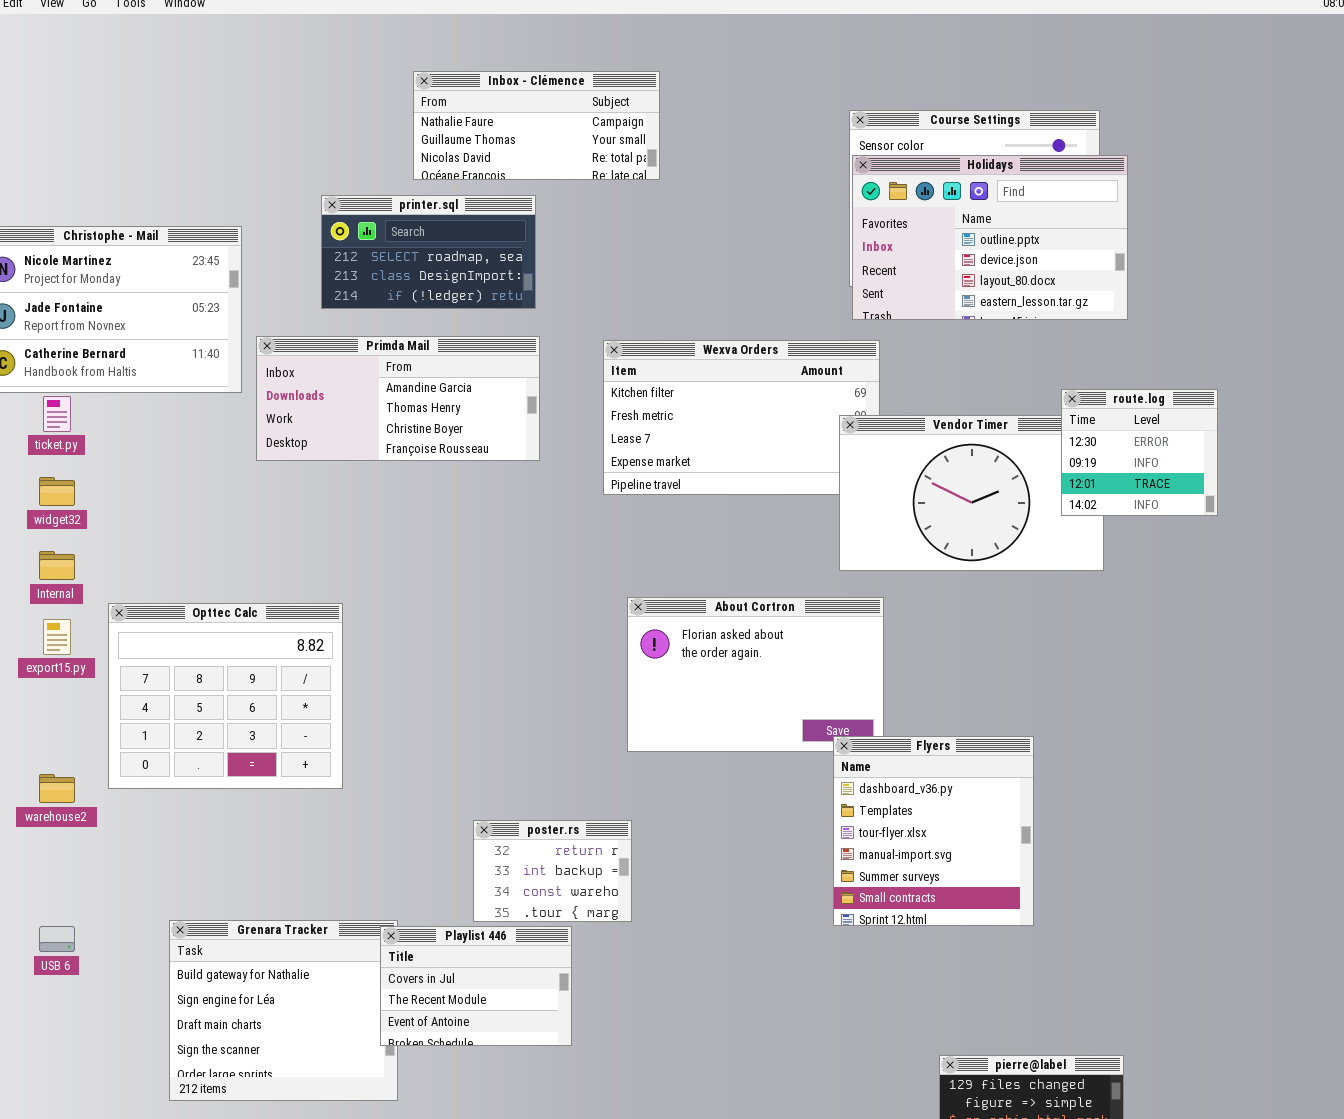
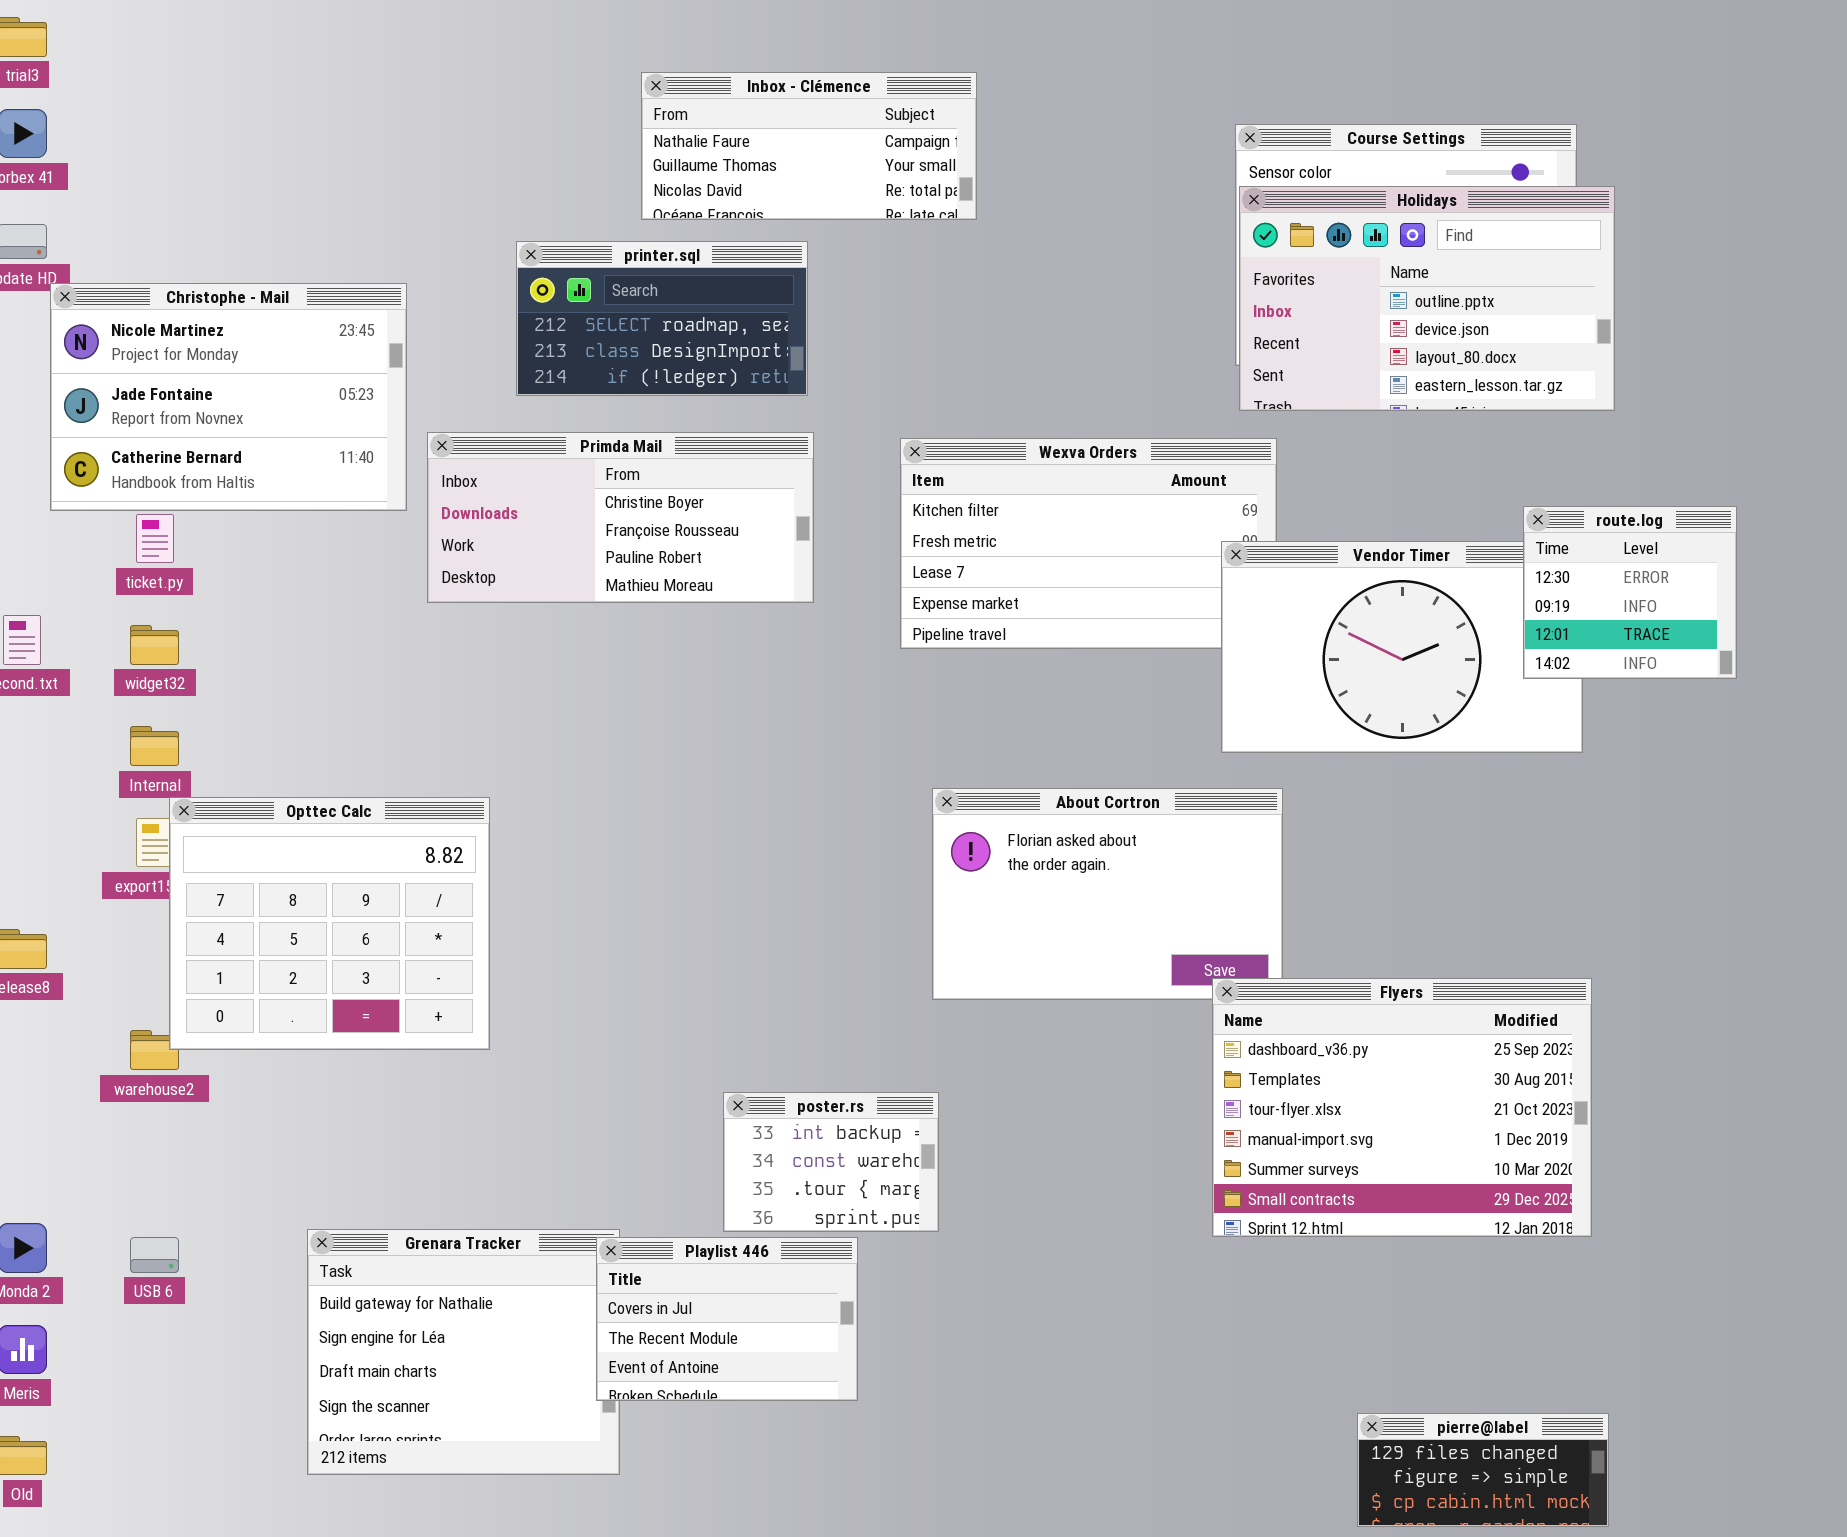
Primda Mail: [256,336,540,461] -> [427,432,814,603], scrolled down 2 rows
Opttec Calc: [108,603,343,789] -> [169,797,490,1050], moved
Flyers: [833,736,1034,926] -> [1212,978,1592,1237], resized
poster.rs: [473,820,632,922] -> [723,1092,939,1232], scrolled down 1 row

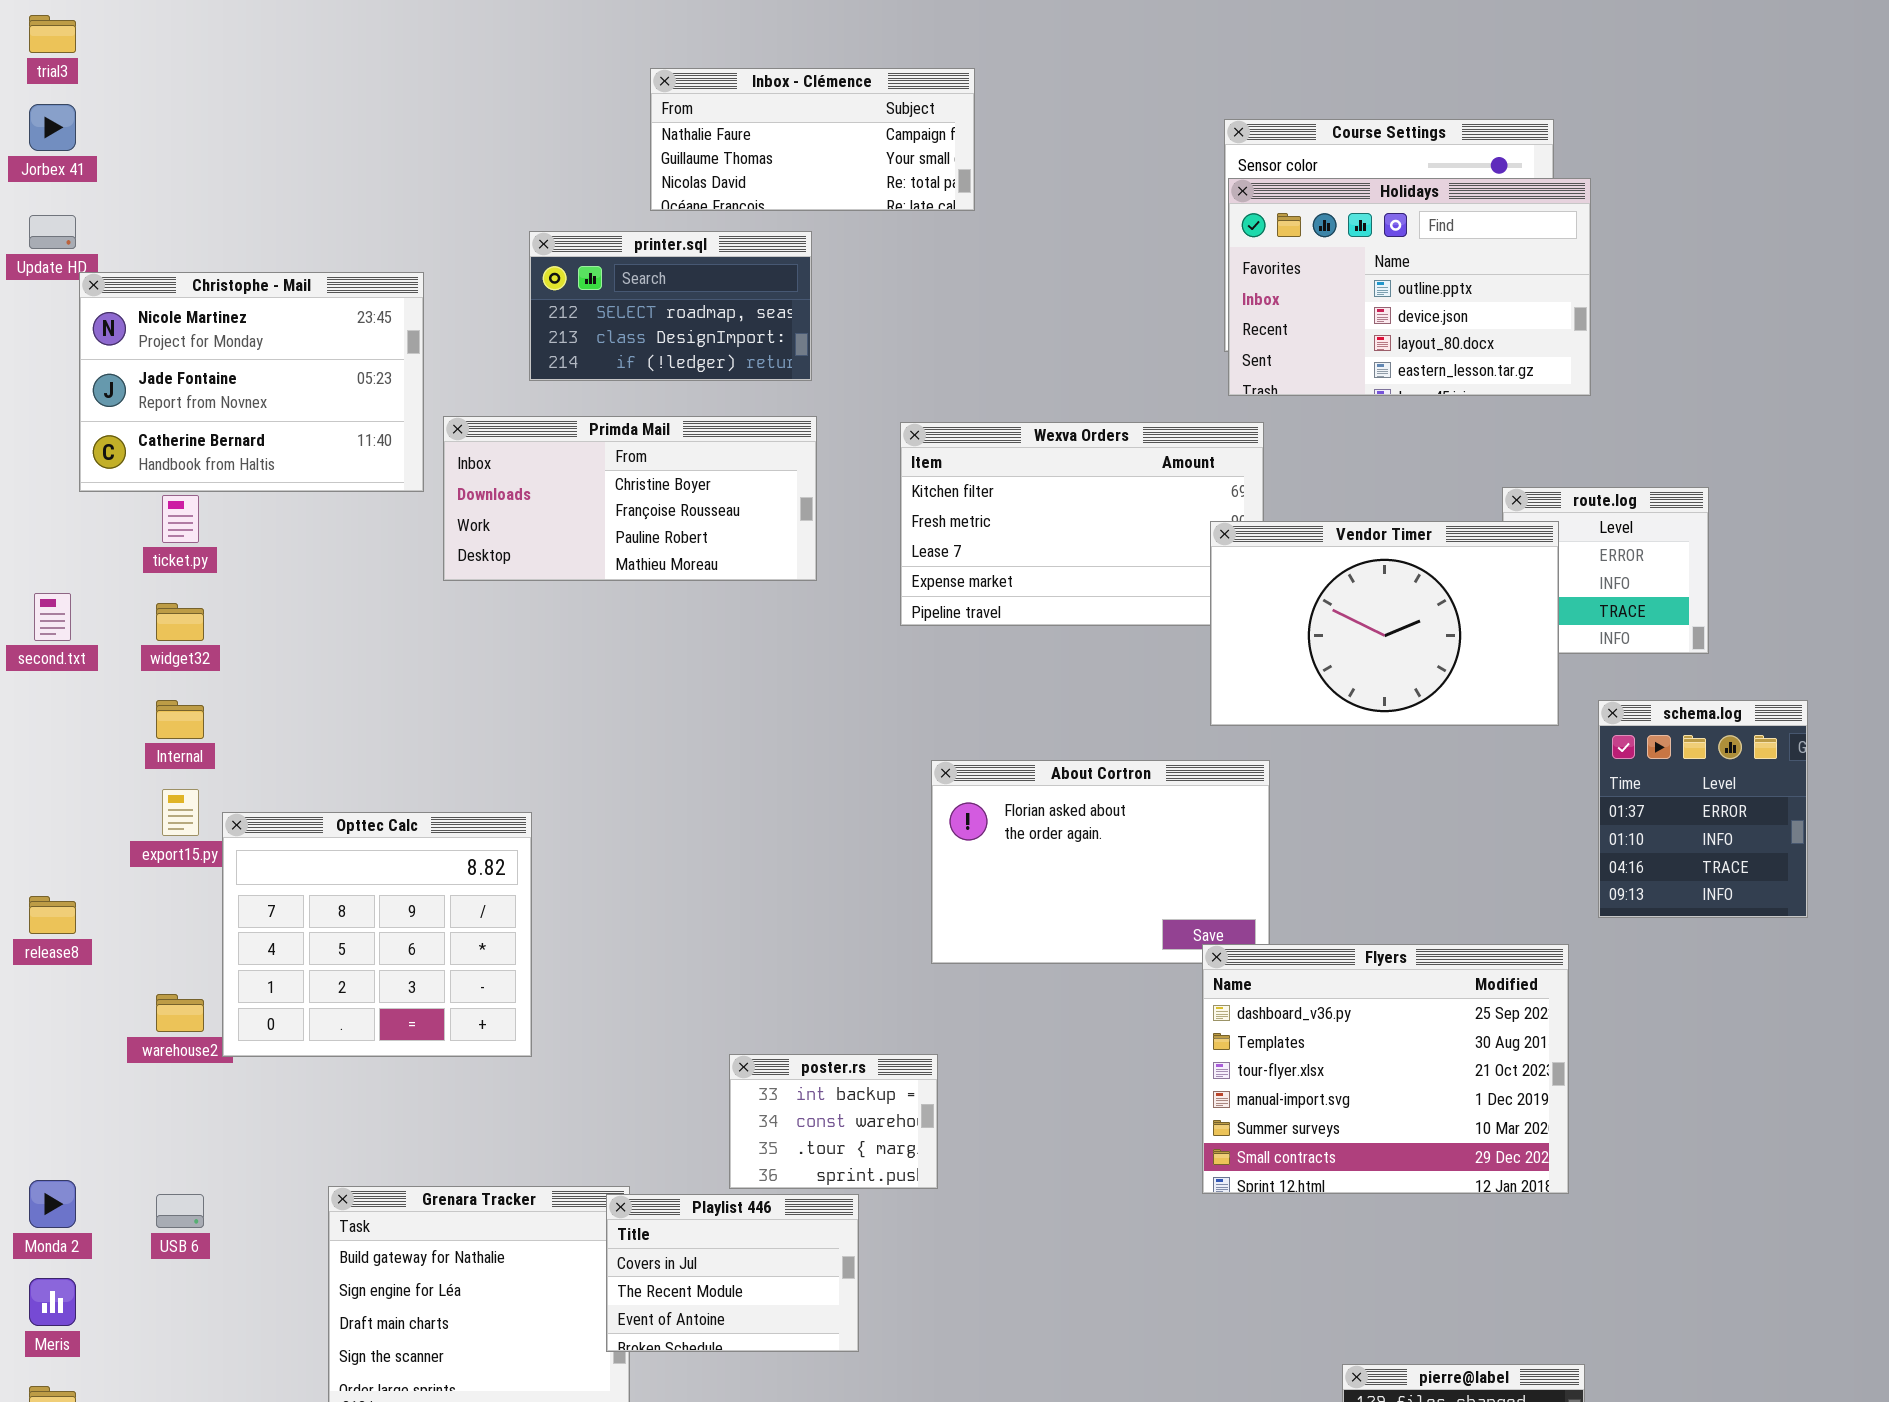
Vendor Timer: [1221,541,1583,753] -> [1210,521,1559,726], raised
schema.log: none -> [1598,700,1808,918], opened
Opttec Calc: [169,797,490,1050] -> [222,812,532,1057], moved

